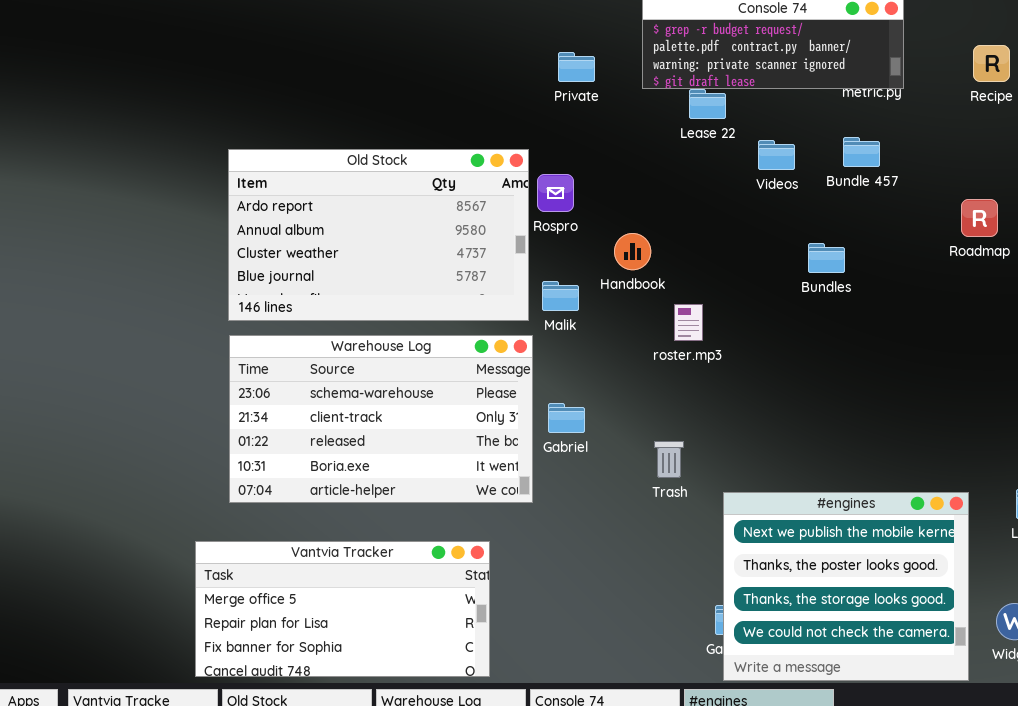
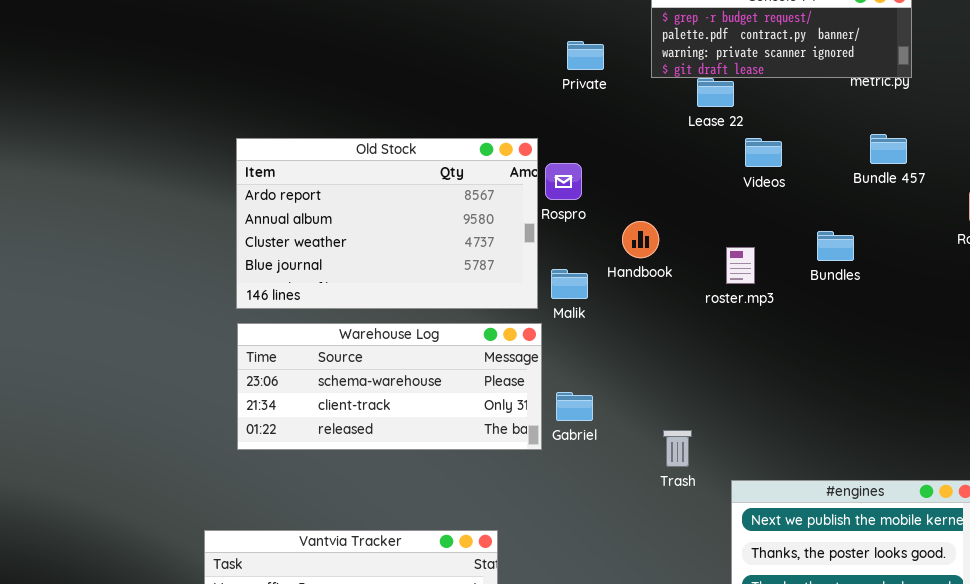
Bundle 457: [843,137,880,167] -> [870,134,907,164], moved
Videos: [758,140,795,170] -> [745,138,782,167], moved
roster.mp3: [674,304,703,341] -> [726,247,755,284], moved
Warehouse Log: [229,335,533,503] -> [237,323,542,450], resized

